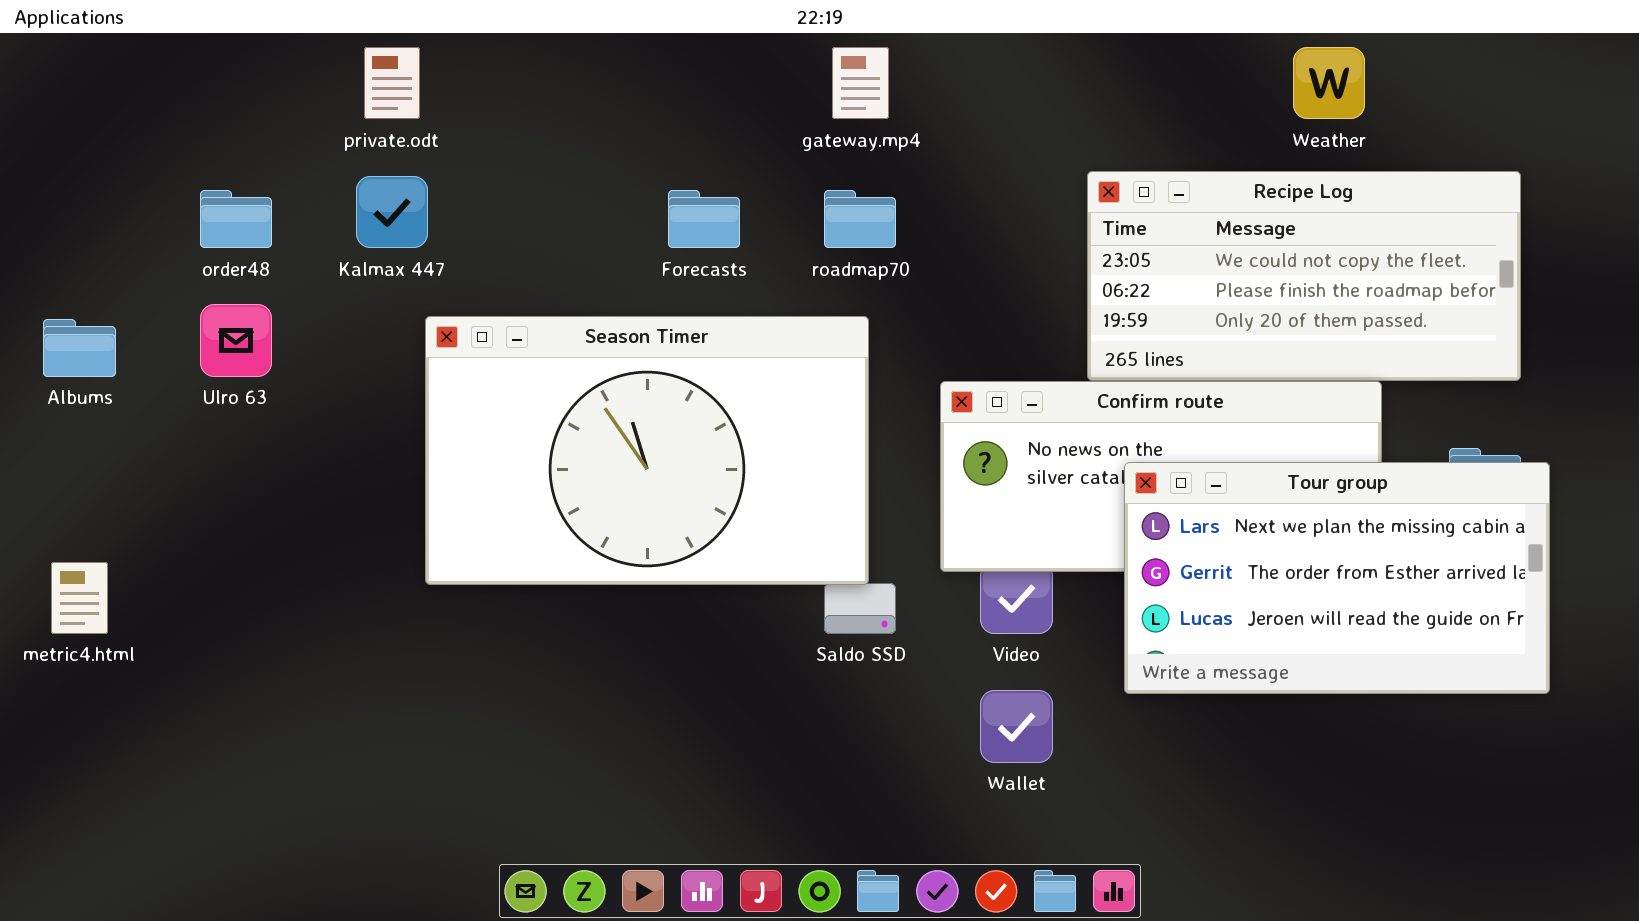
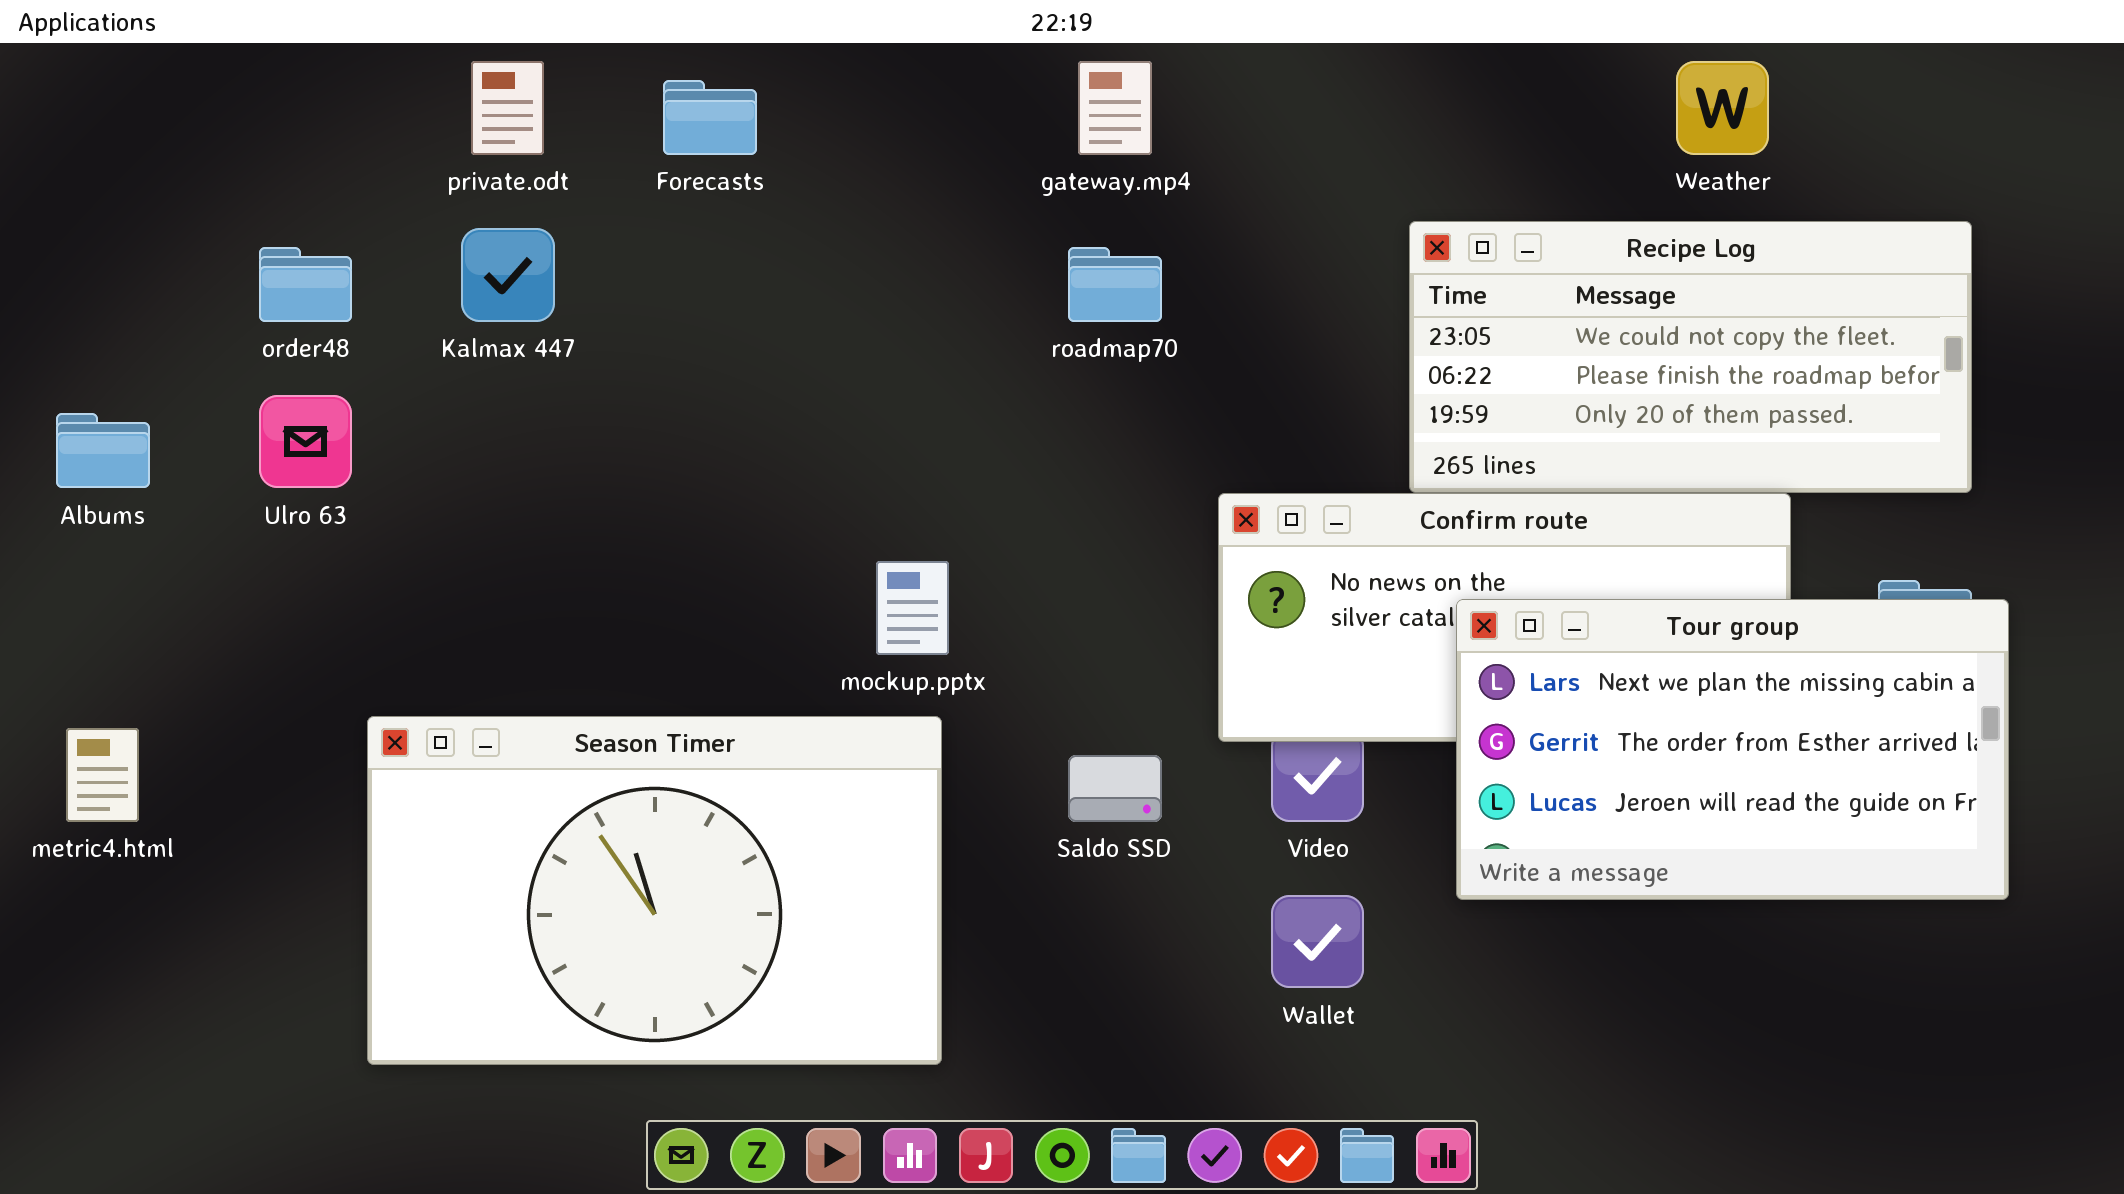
Forecasts: [668,190,740,248] -> [663,80,757,155], moved
Season Timer: [425,316,869,585] -> [367,716,942,1065], moved

